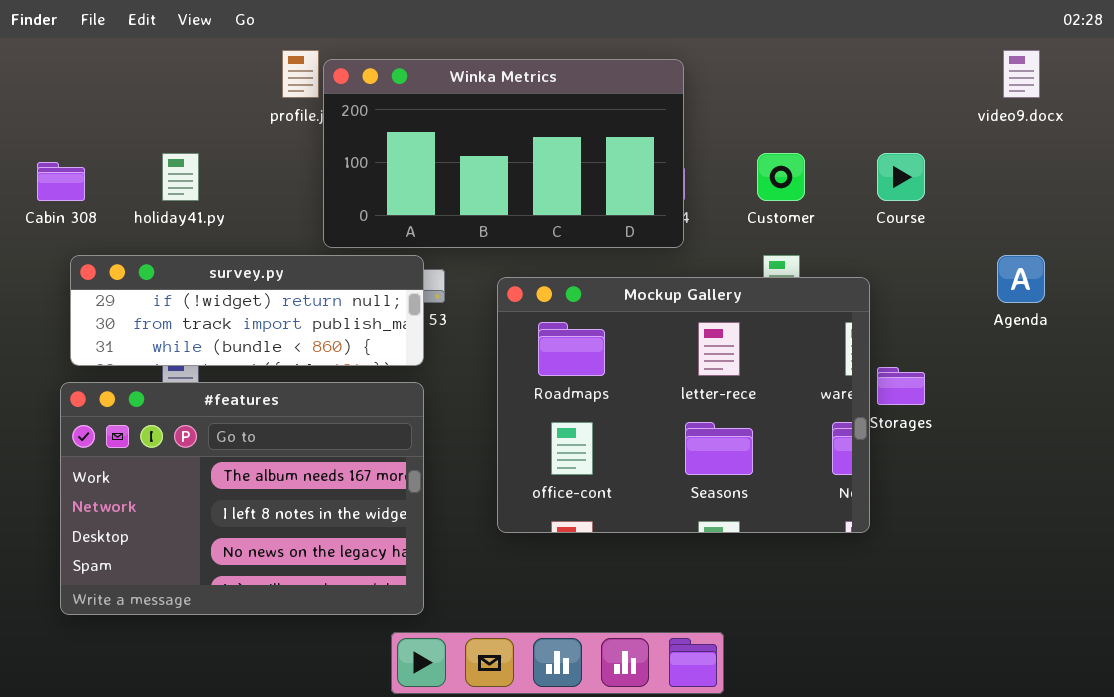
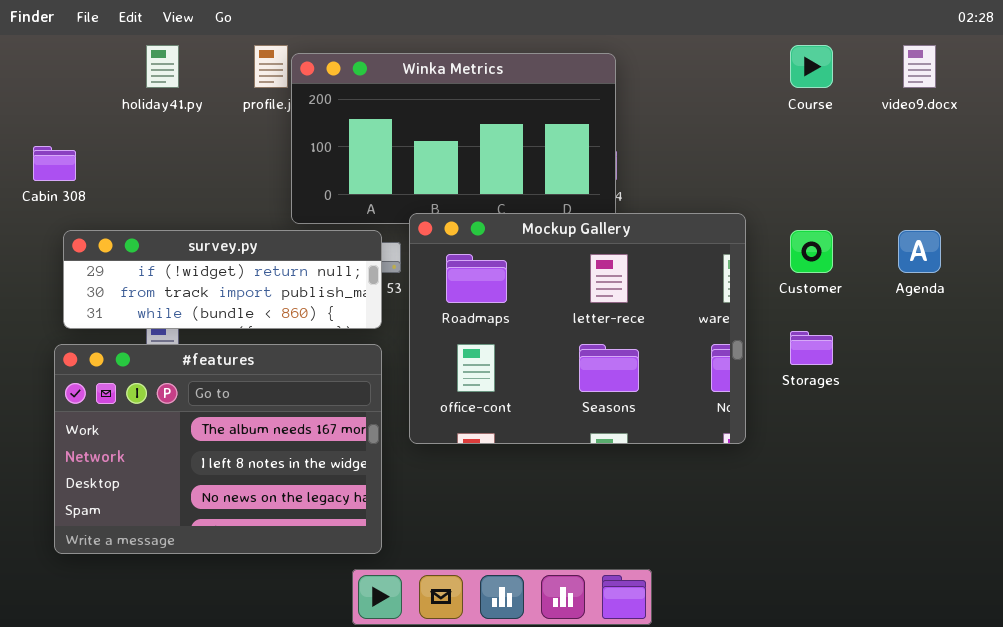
holiday41.py: [162,153,199,201] -> [146,45,179,88], moved
Customer: [757,153,805,201] -> [790,230,833,273], moved
Course: [877,153,925,201] -> [790,45,833,88], moved
Mockup Gallery: [497,277,870,533] -> [409,213,746,444], moved

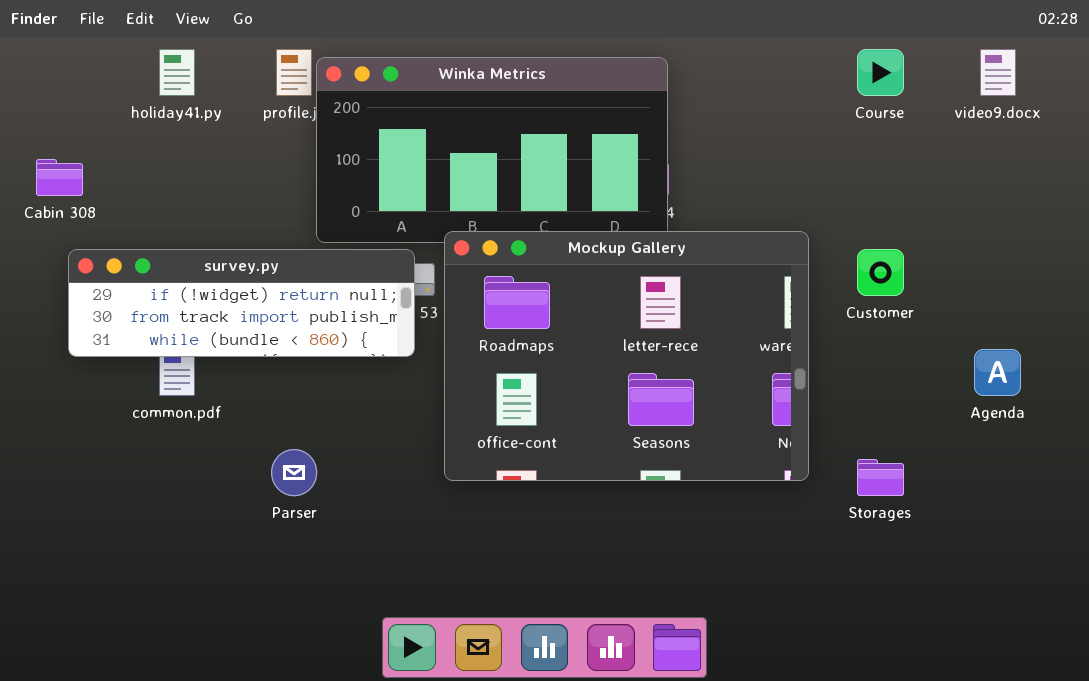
Agenda: [898,230,941,273] -> [974,349,1021,396], moved
Storages: [790,331,833,365] -> [857,459,904,496], moved
#features: [54,344,382,554] -> none, closed

